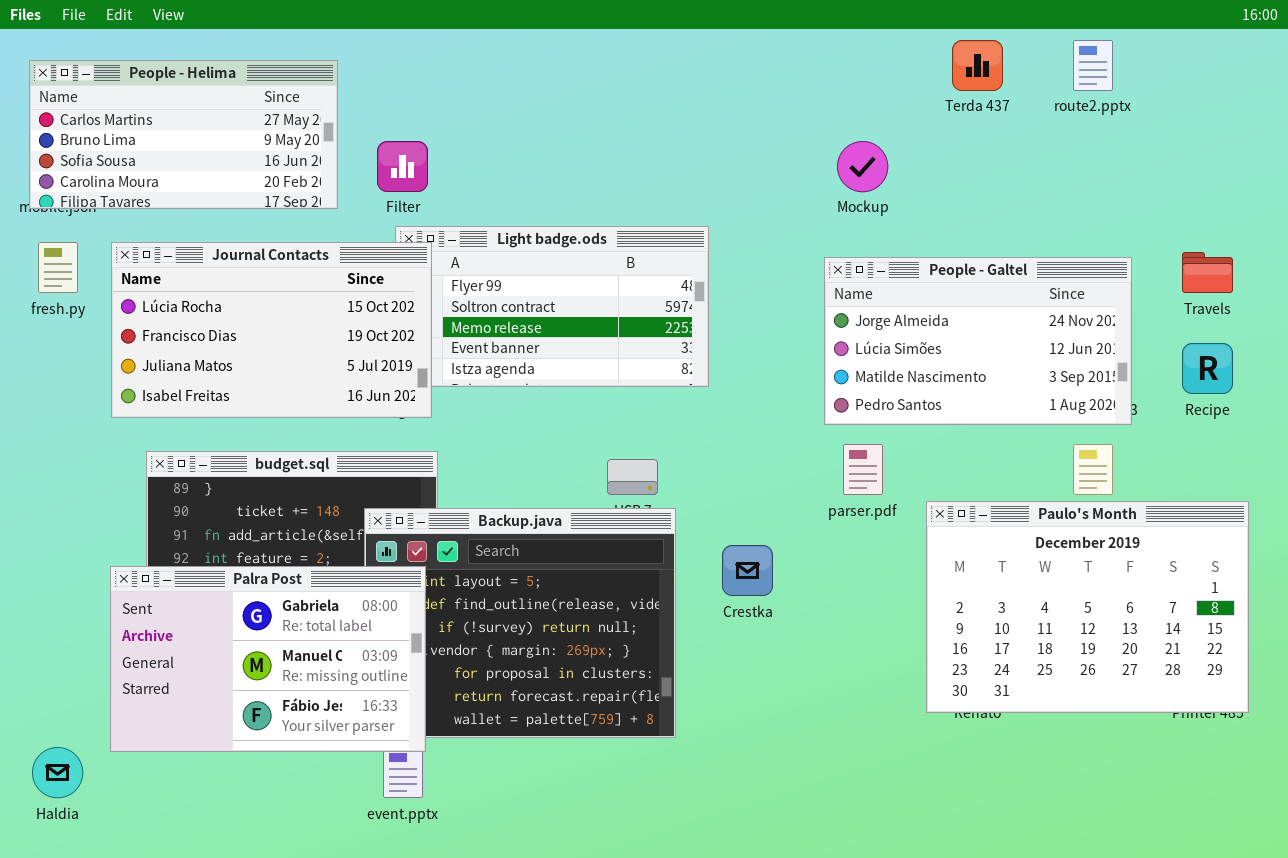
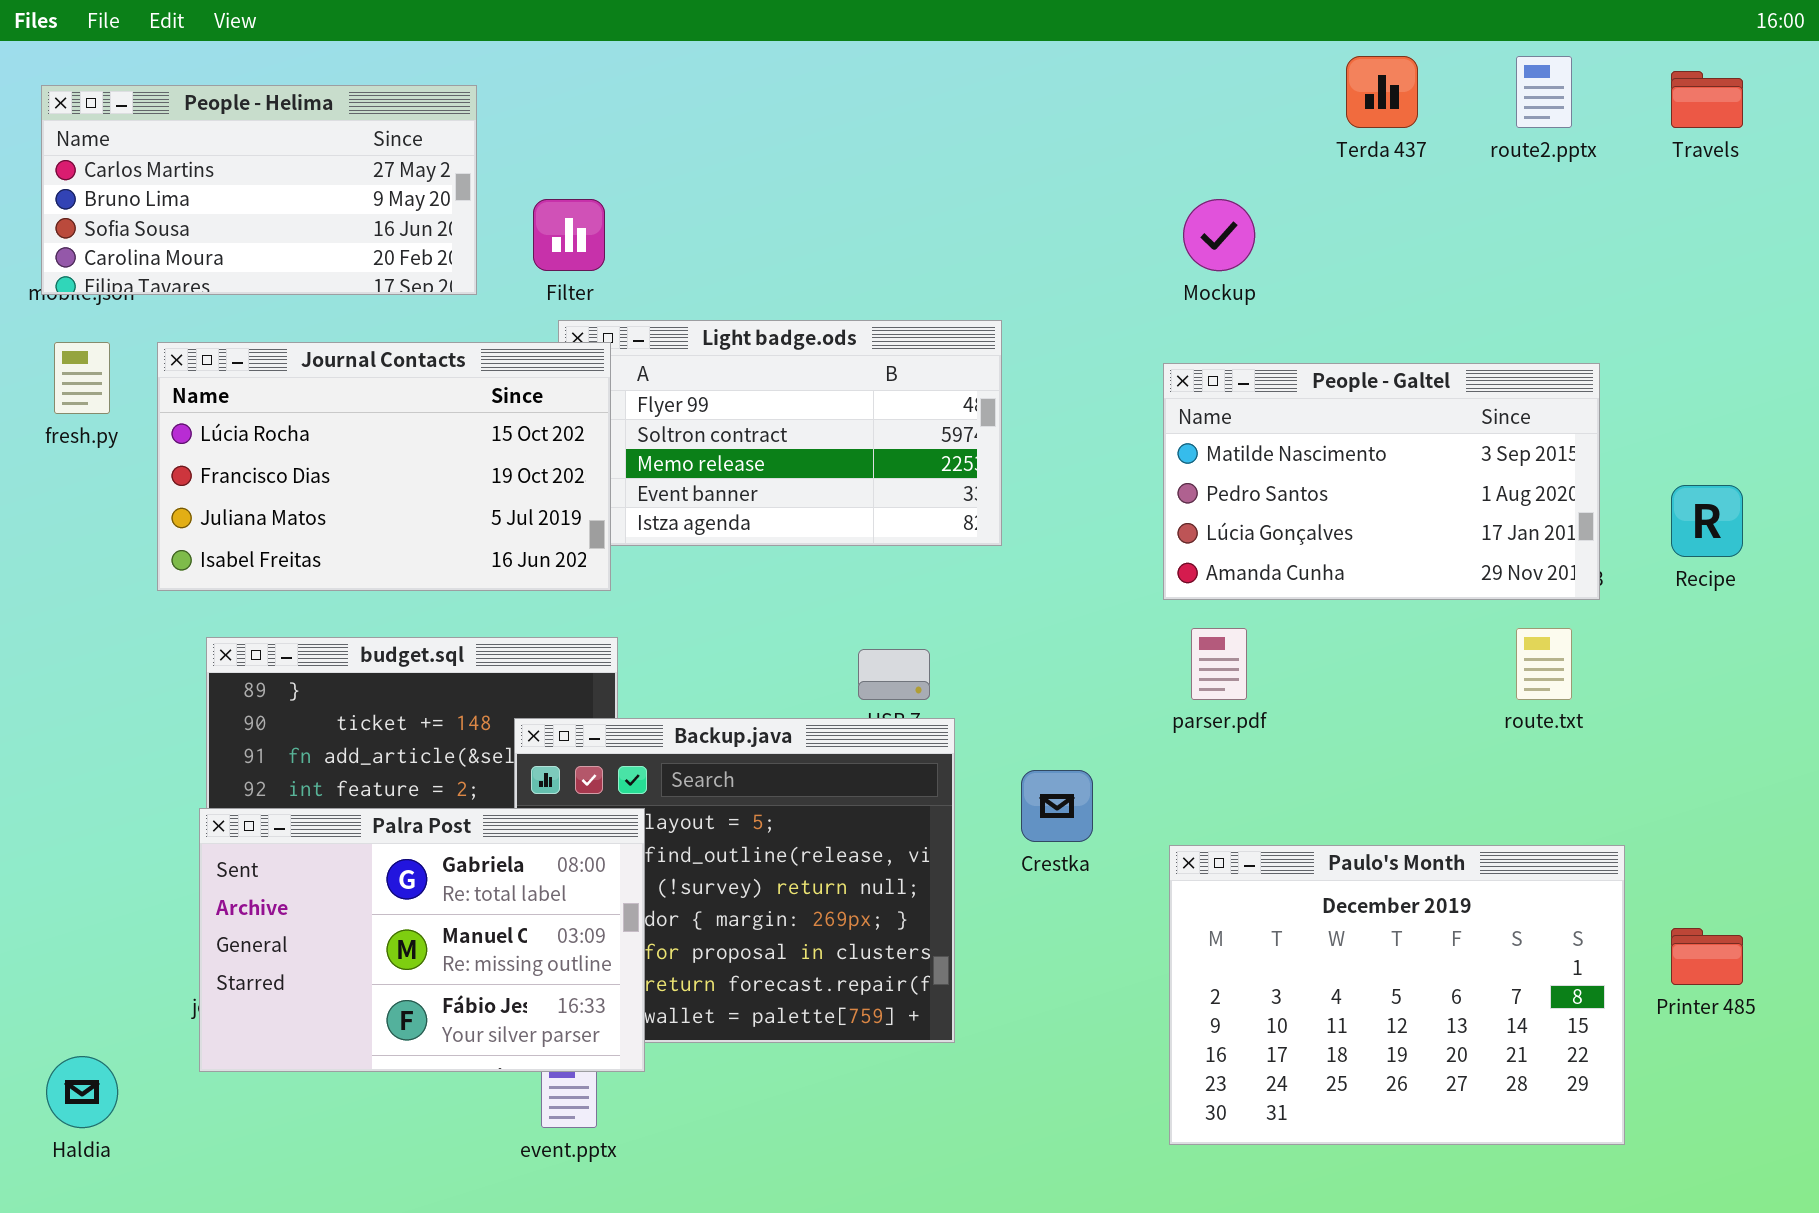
Travels: [1182,252,1233,293] -> [1671,71,1743,128], moved
People - Galtel: [824,257,1132,425] -> [1163,363,1600,600], scrolled down 2 rows
Paulo's Month: [926,501,1249,713] -> [1169,845,1625,1145], moved
Palra Post: [110,566,426,752] -> [199,808,645,1072], moved

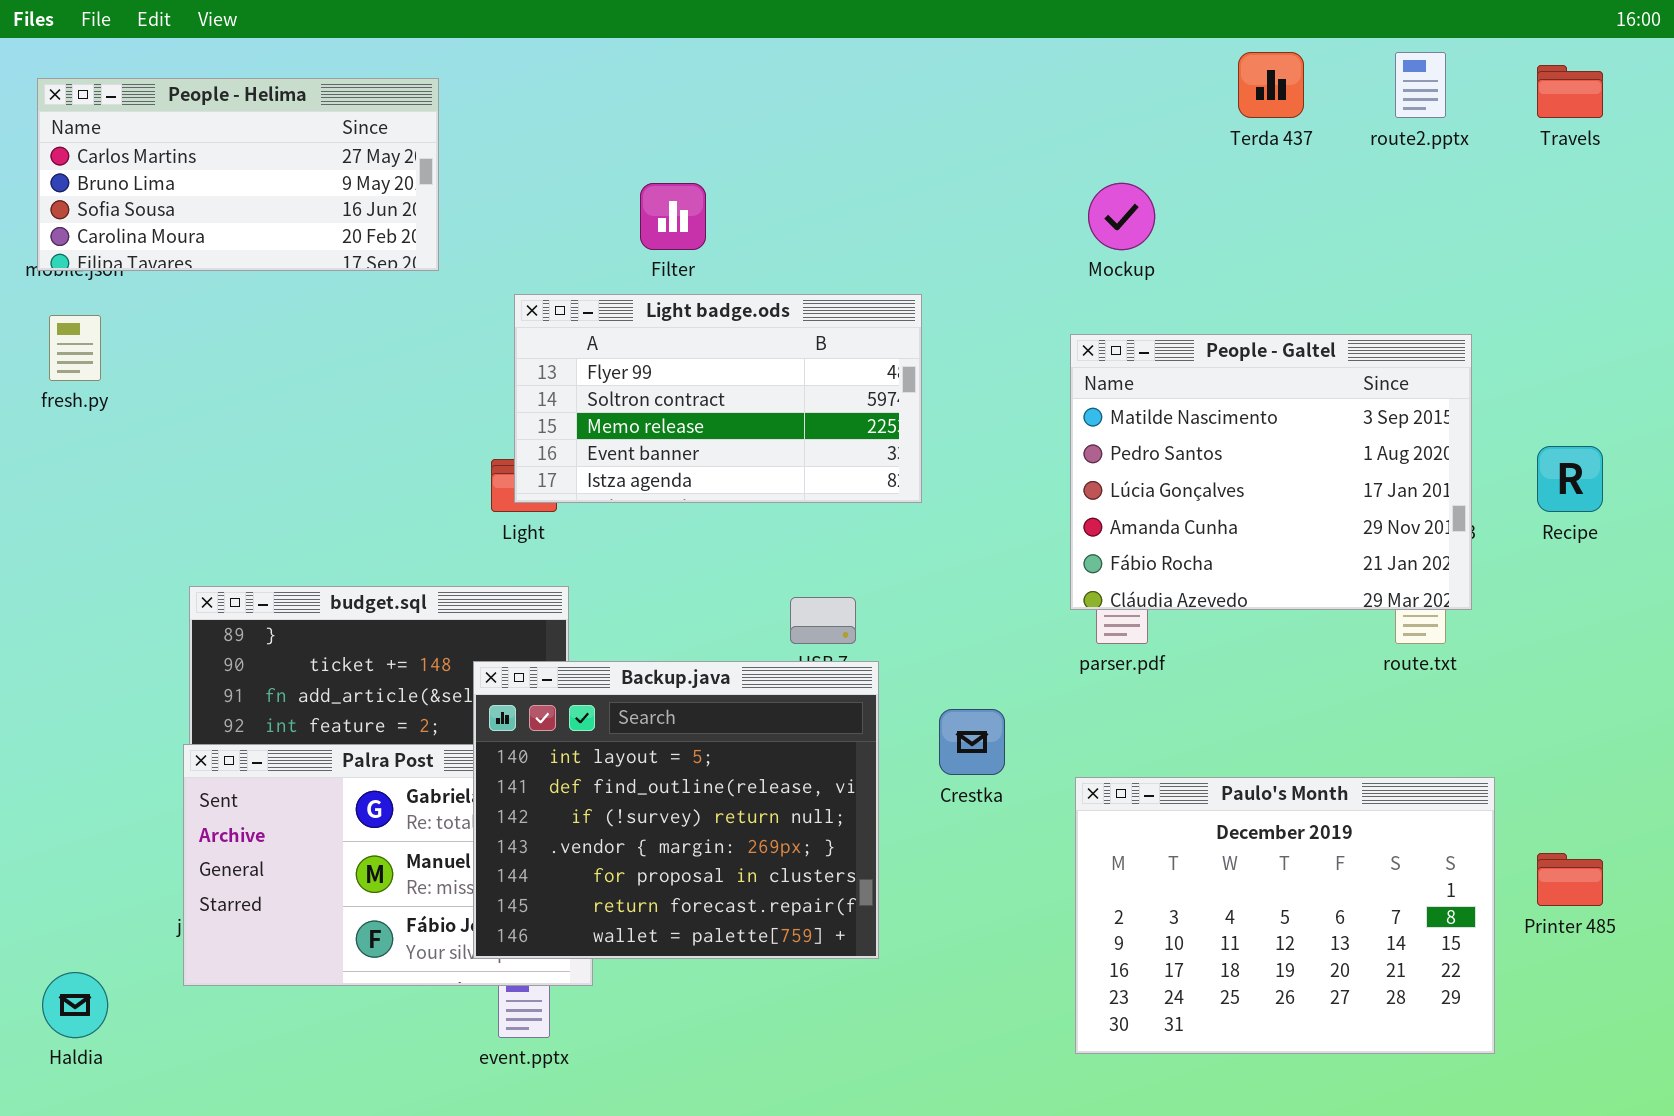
Filter: [533,199,605,271] -> [640,183,706,250], moved
Journal Contacts: [157,342,611,591] -> none, closed
People - Galtel: [1163,363,1600,600] -> [1070,334,1472,610], resized
Backup.java: [514,718,955,1043] -> [473,661,879,959], raised

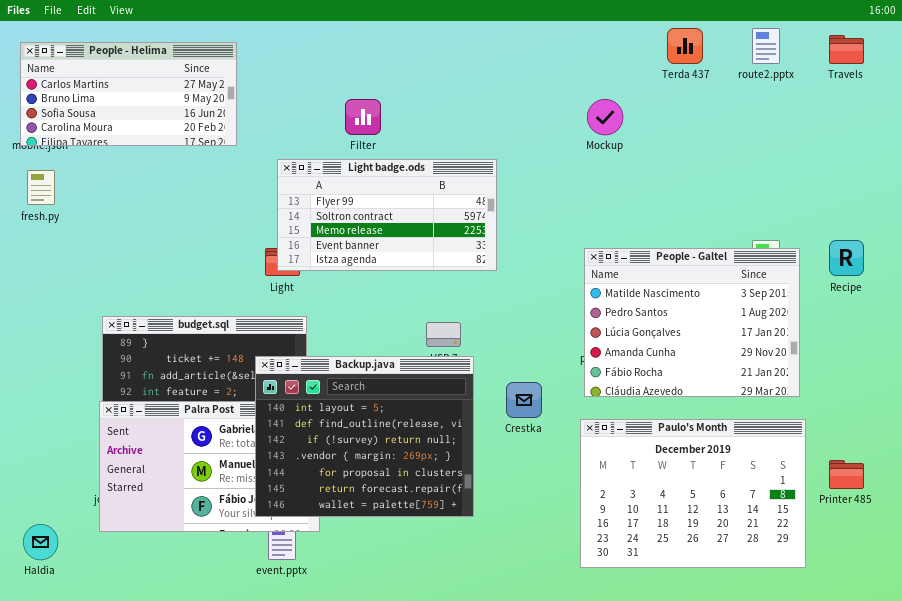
People - Galtel: [1070,334,1472,610] -> [584,248,800,397], moved

